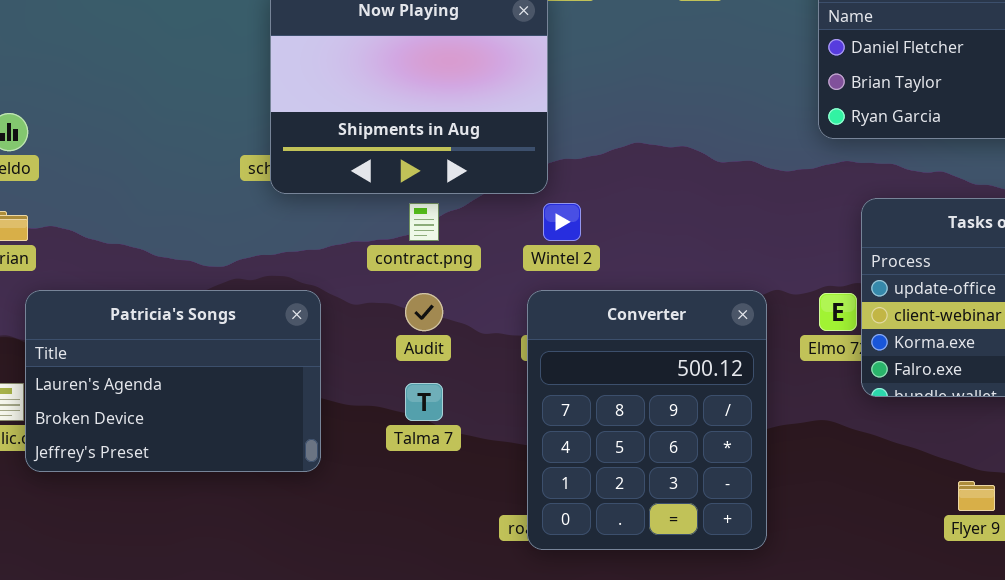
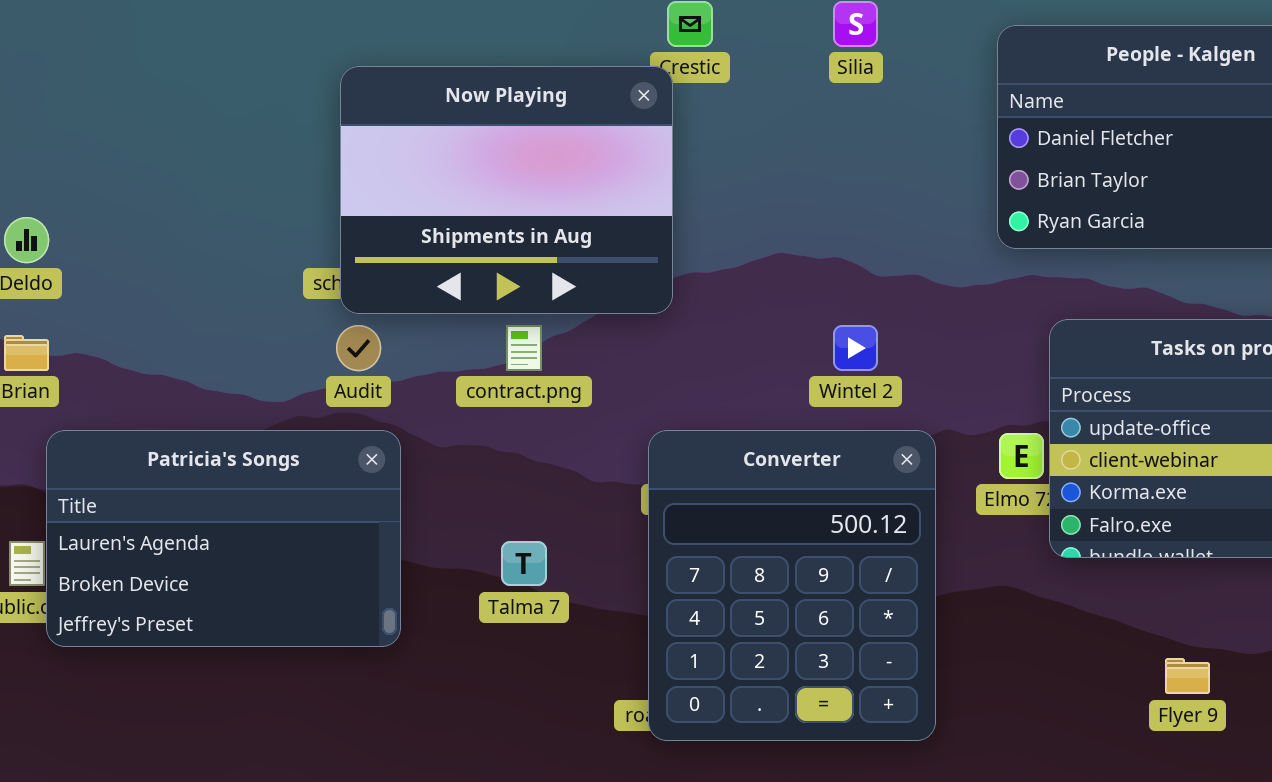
Wintel 2: [543,203,581,241] -> [833,325,878,371], moved
Audit: [405,293,443,331] -> [336,325,381,371], moved

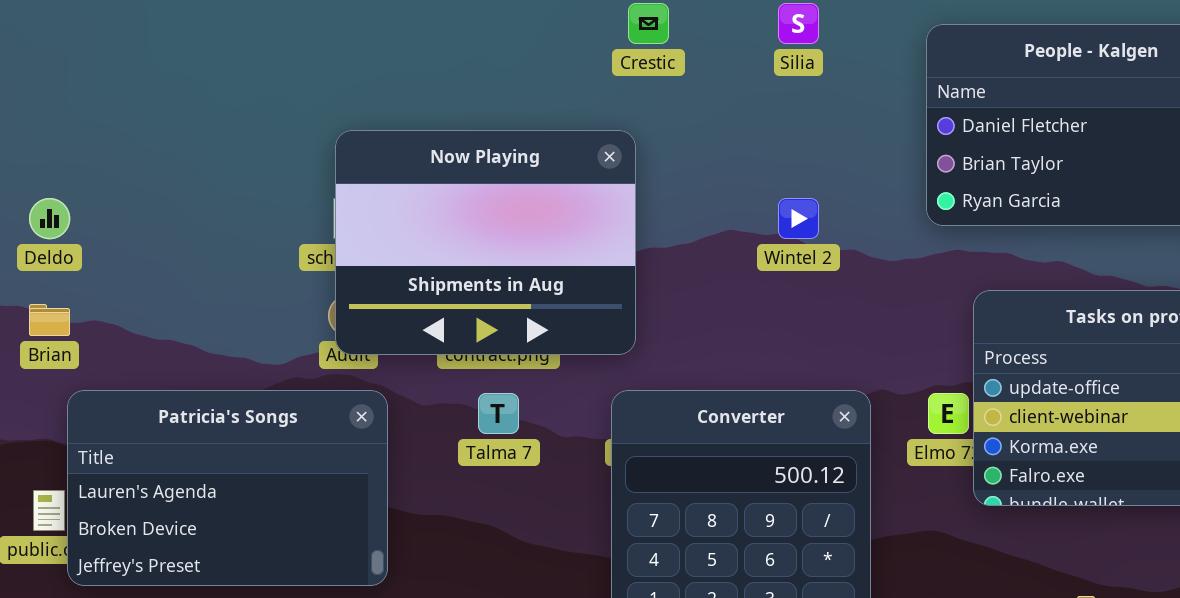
Now Playing: [340,66,673,314] -> [335,130,636,355], moved
Wintel 2: [833,325,878,371] -> [778,198,819,239], moved
Talma 7: [501,541,547,586] -> [478,393,519,434], moved

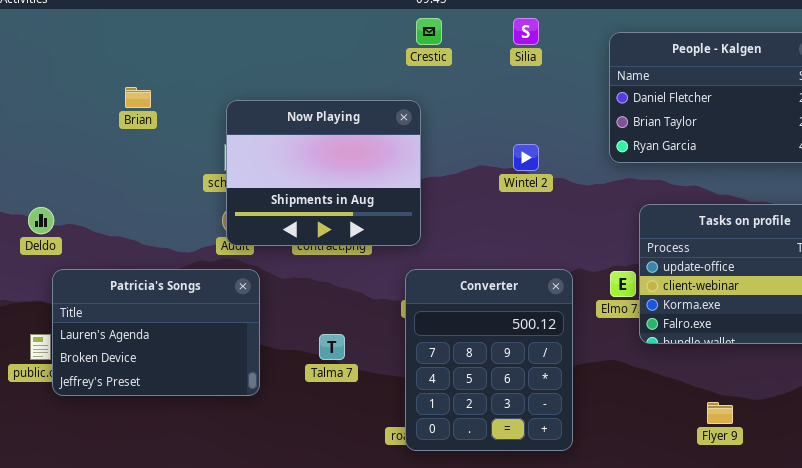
Deldo: [29,198,70,239] -> [28,207,54,234], moved
Brian: [29,304,70,336] -> [125,87,151,108], moved
Talma 7: [478,393,519,434] -> [319,334,345,360], moved

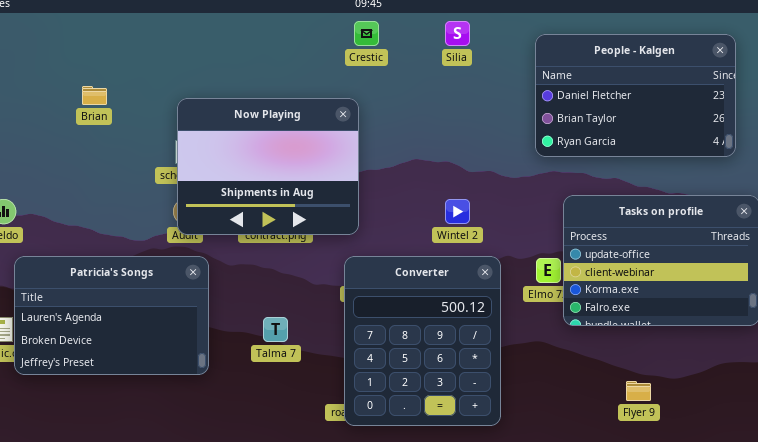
Wintel 2: [513,144,539,171] -> [445,199,470,224], moved

